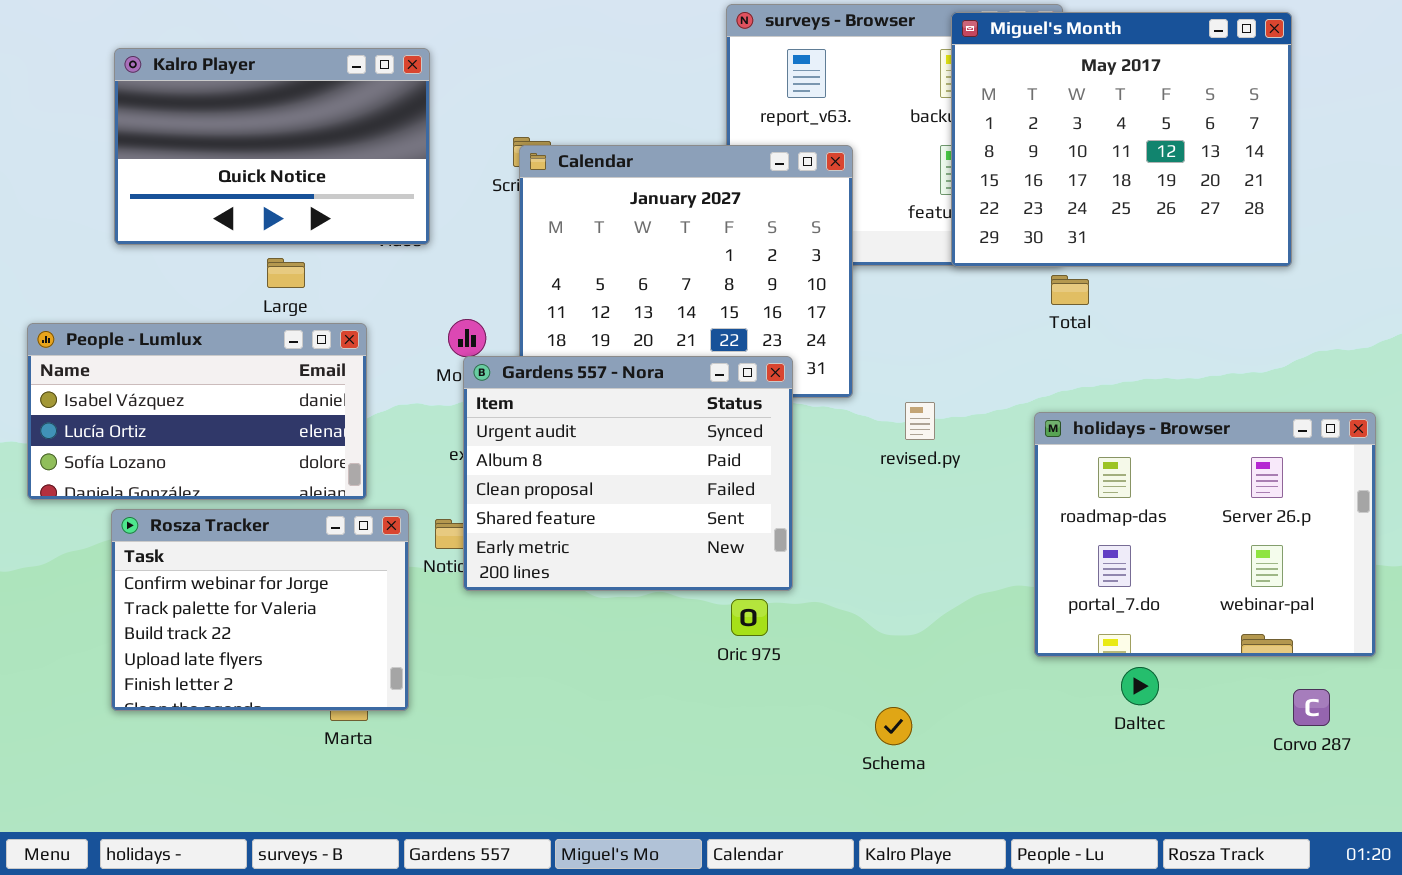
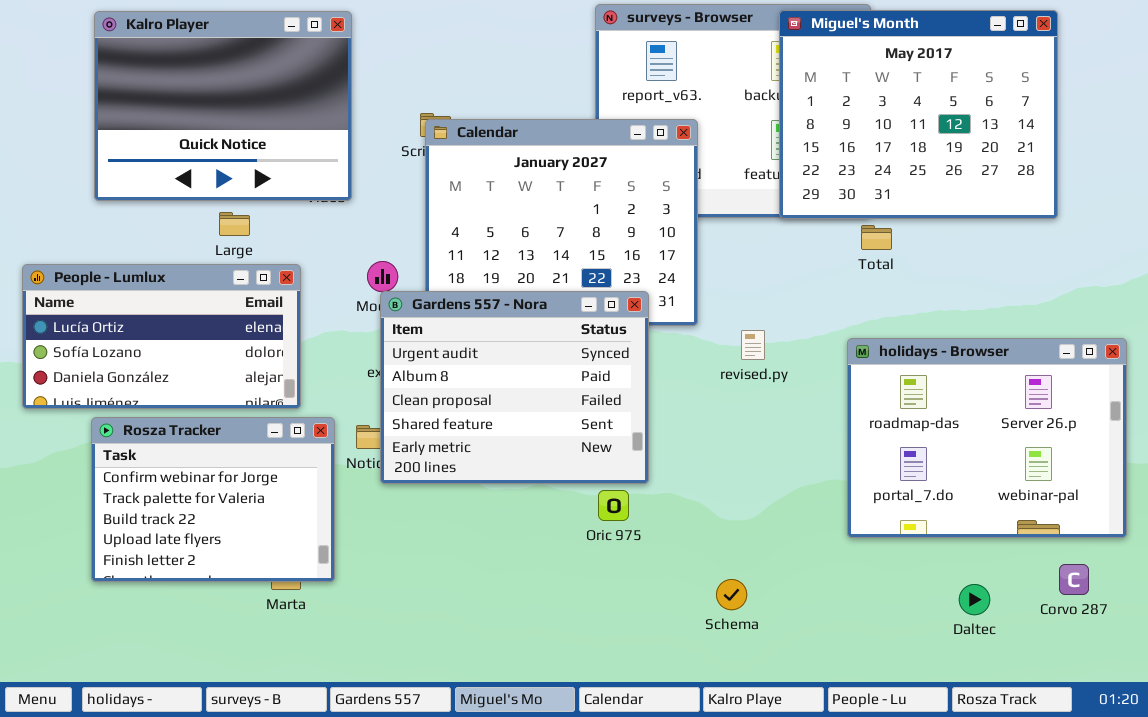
Kalro Player: [114,48,430,245] -> [94,11,352,201], resized
People - Lumlux: [27,323,367,500] -> [22,264,301,409], scrolled down 1 row
Daltec: [1121,667,1159,705] -> [959,584,990,615], moved

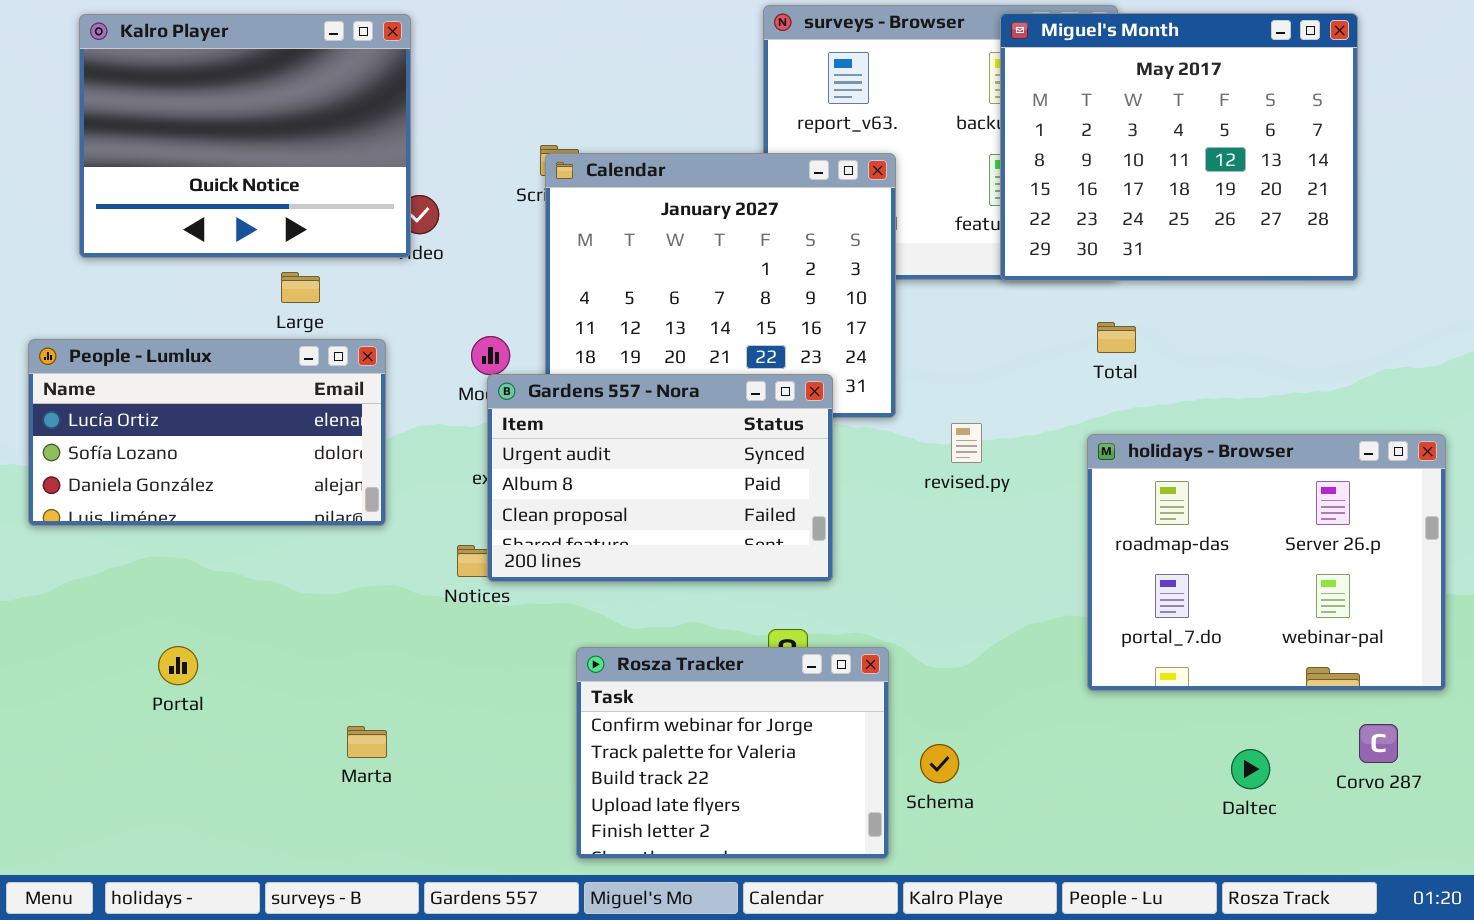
Kalro Player: [94,11,352,201] -> [79,14,411,258], moved
Total: [861,225,892,250] -> [1097,322,1136,353], moved
Gardens 557 - Nora: [380,291,649,484] -> [487,374,833,582], resized
Rosza Tracker: [91,417,335,582] -> [576,647,889,859], moved

